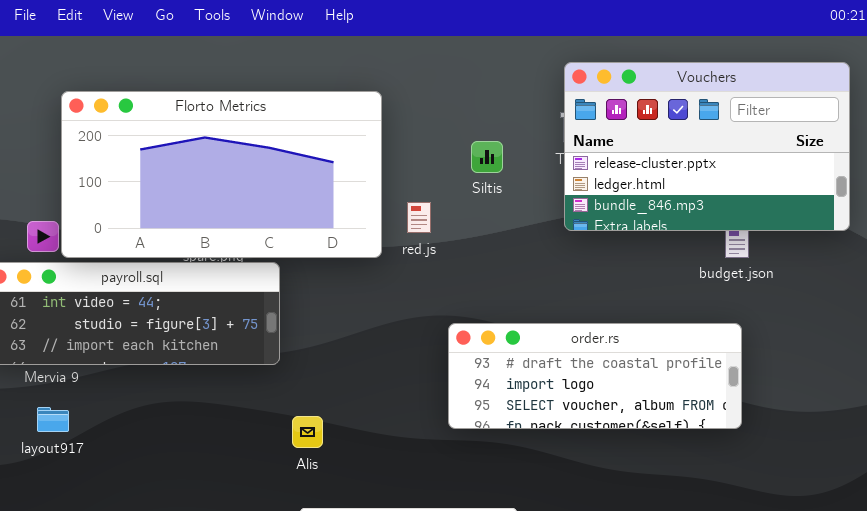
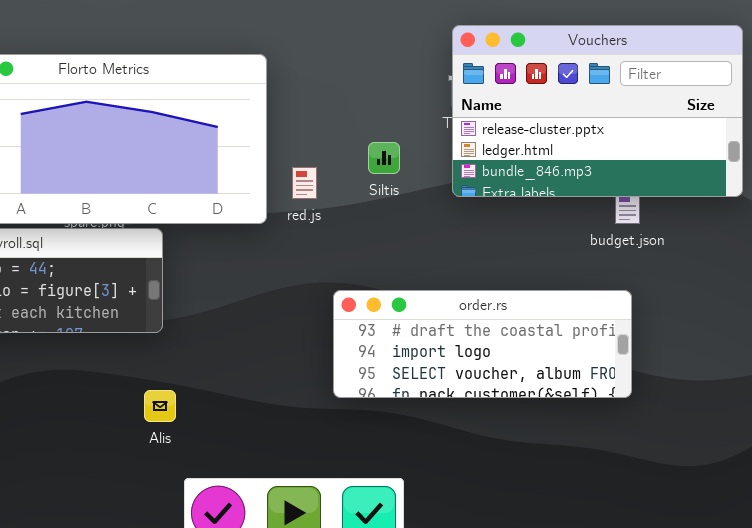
Siltis: [471,141,503,173] -> [368,142,400,174], moved
Alis: [292,416,323,448] -> [144,390,176,422], moved

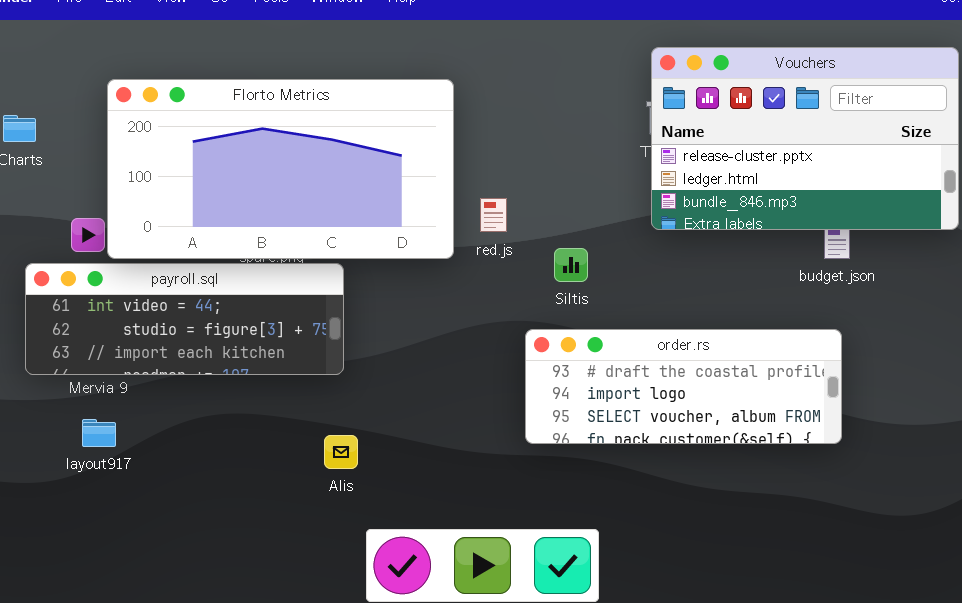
Siltis: [368,142,400,174] -> [554,248,588,282], moved

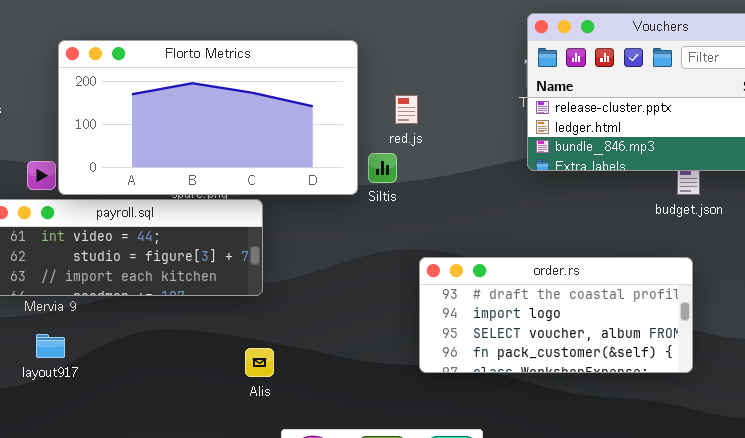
red.js: [480,198,507,232] -> [395,95,418,124], moved
Siltis: [554,248,588,282] -> [368,153,397,183], moved
order.rs: [525,329,842,444] -> [419,257,693,373], resized

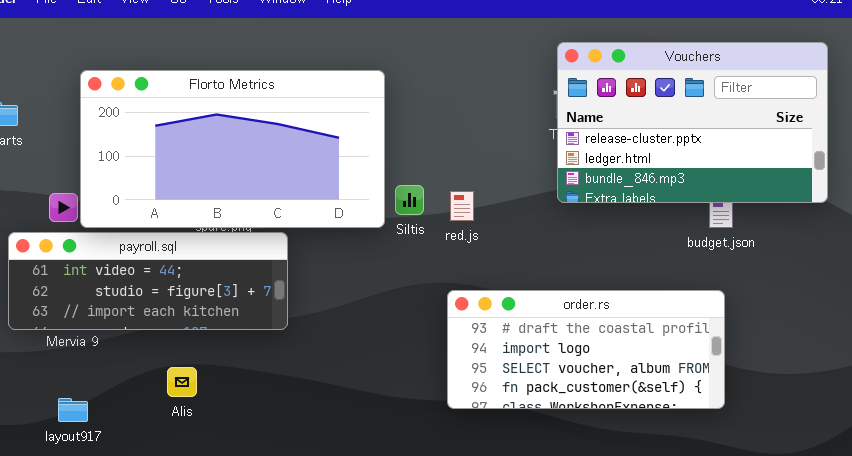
red.js: [395,95,418,124] -> [450,191,474,221], moved
layout917: [36,334,65,358] -> [58,398,88,422], moved
Alis: [245,348,274,377] -> [167,367,197,397], moved

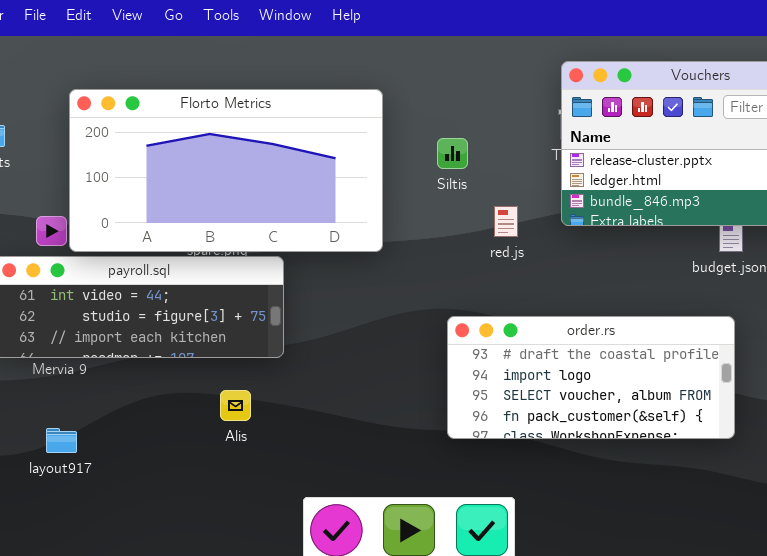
Siltis: [395,185,424,215] -> [437,138,468,169], moved
red.js: [450,191,474,221] -> [494,206,518,237], moved
Alis: [167,367,197,397] -> [220,390,251,421], moved

